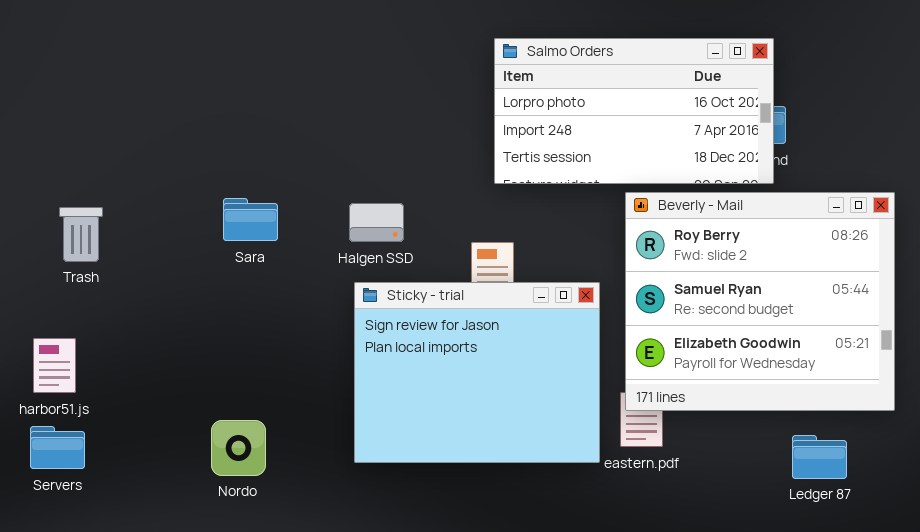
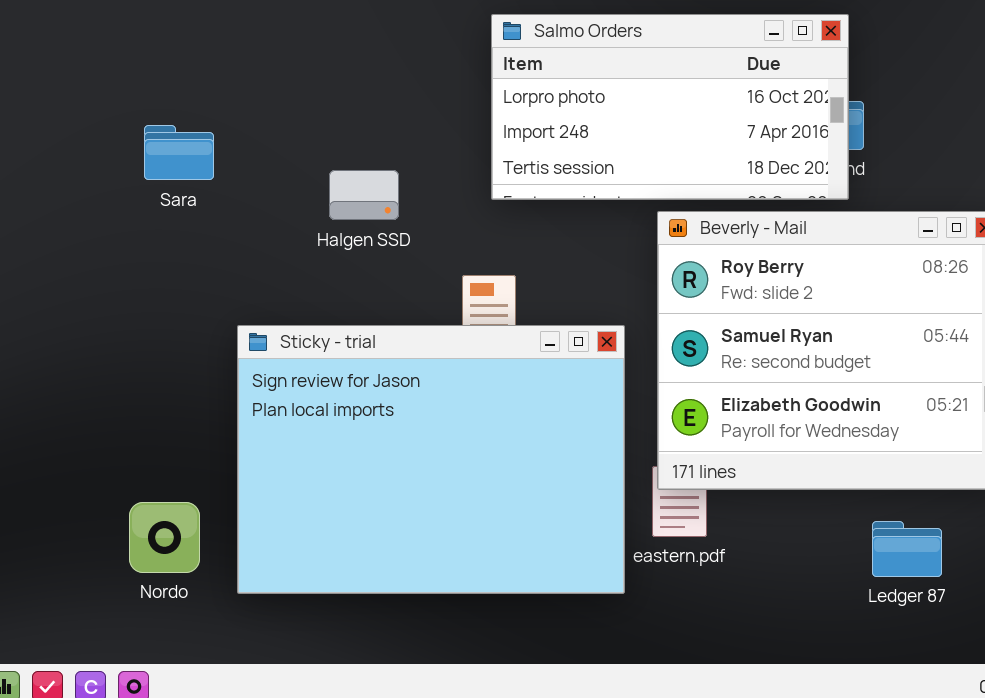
Sara: [223,198,278,241] -> [144,125,214,180], moved
Halgen SSD: [349,203,404,242] -> [329,170,399,220], moved
Sticky - trial: [354,282,600,463] -> [237,325,625,594], resized

